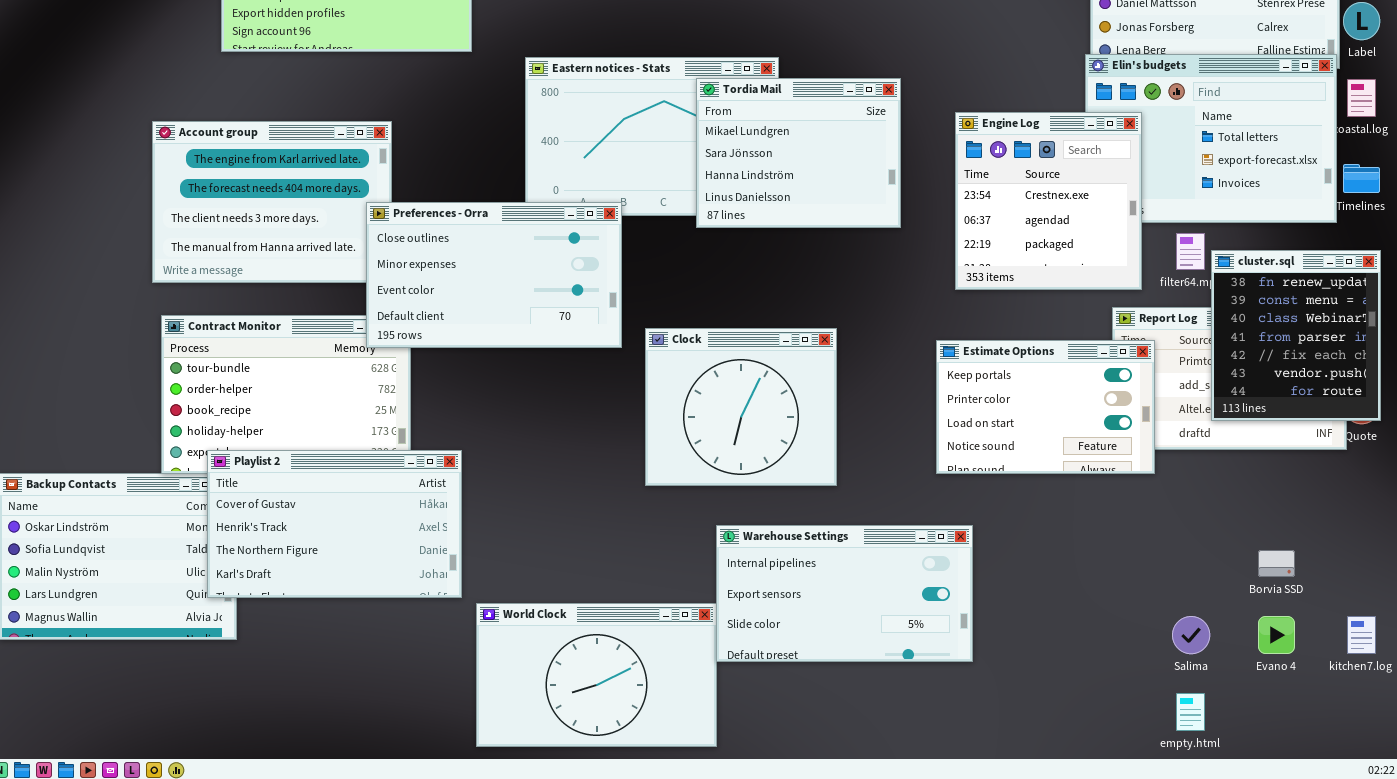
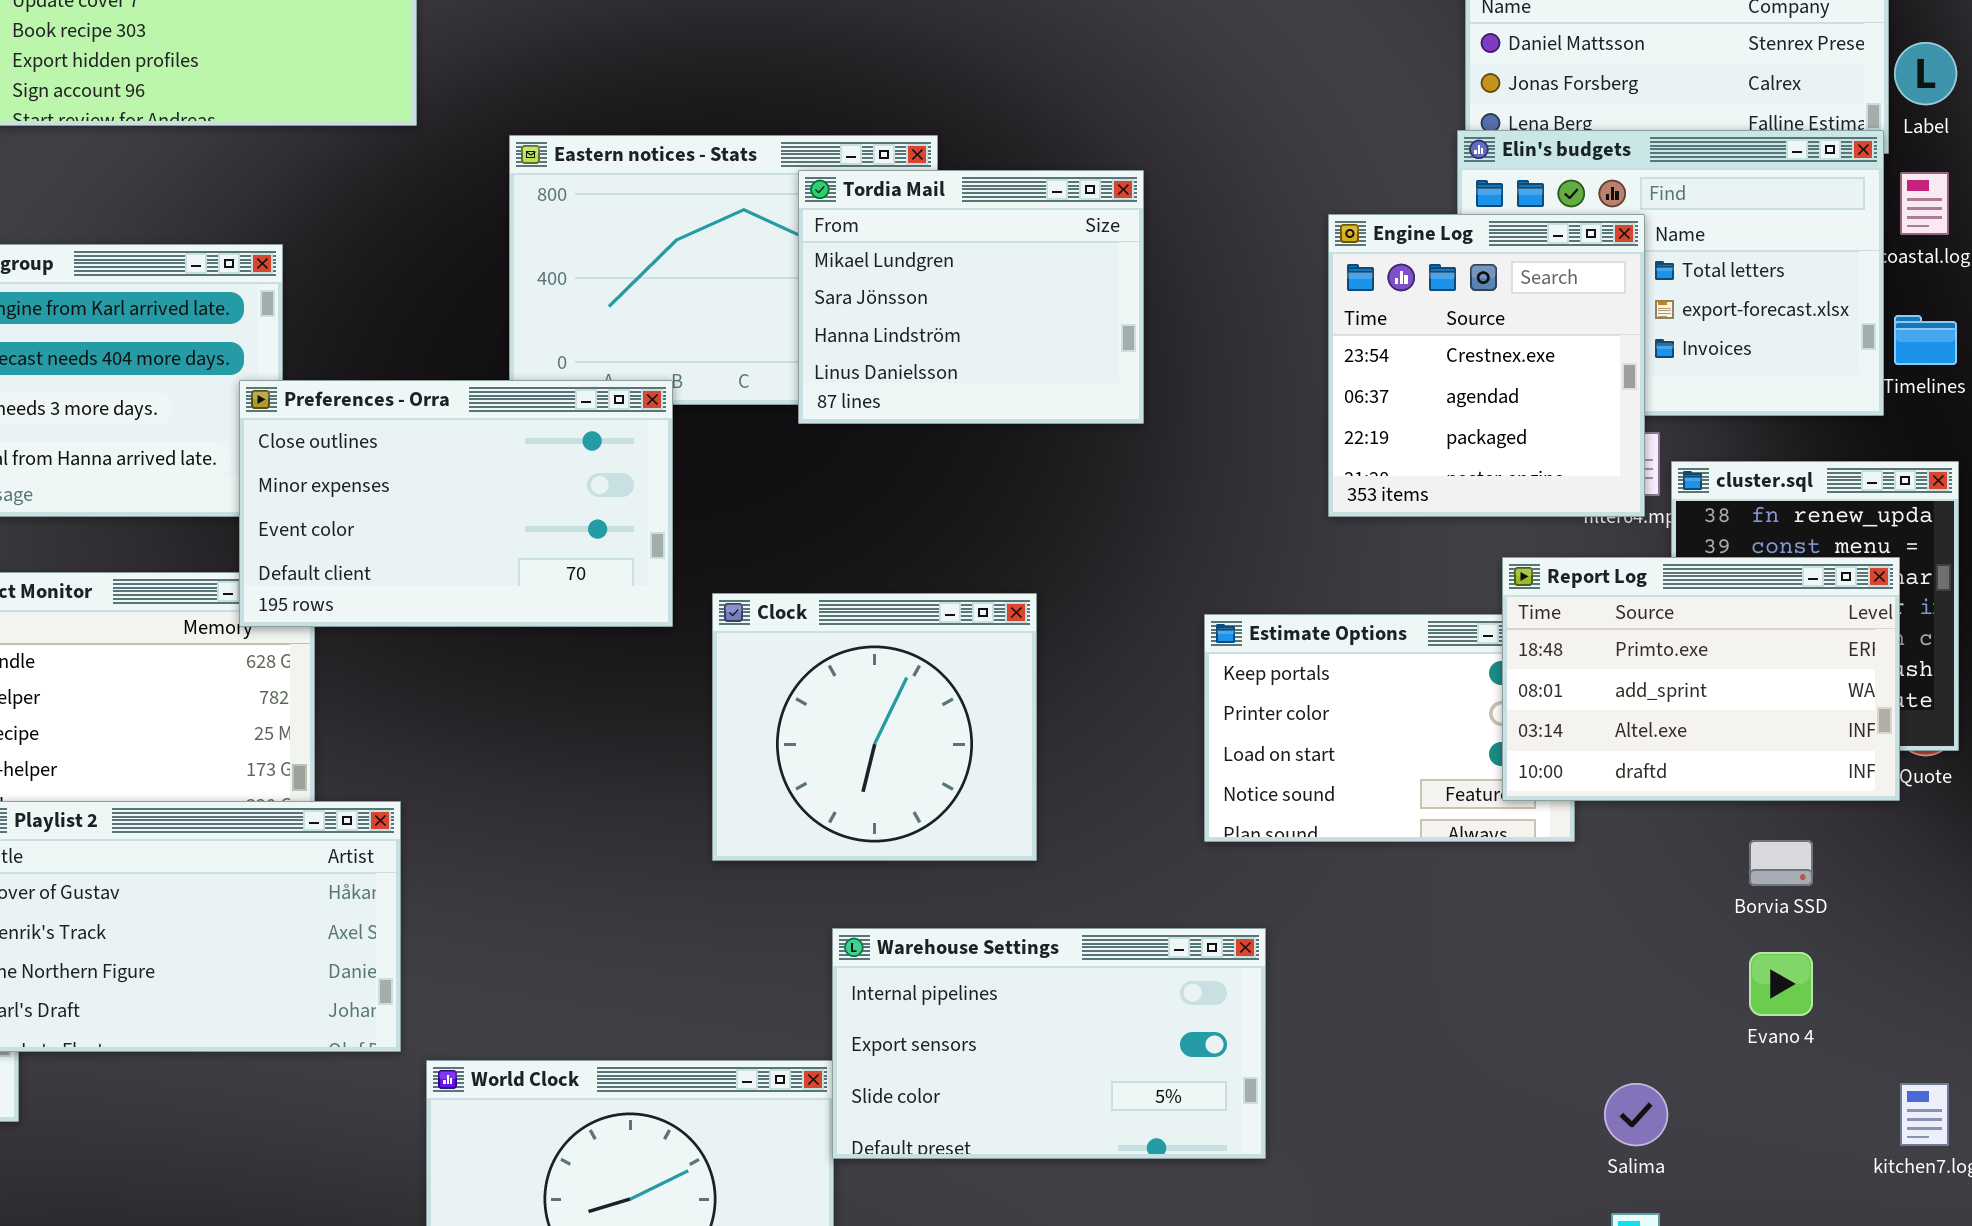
Engine Log: [955,112,1142,290] -> [1328,214,1645,517], moved
Report Log: [1112,307,1347,450] -> [1502,557,1900,801], raised
Borvia SSD: [1258,550,1295,577] -> [1749,840,1813,886], moved
Evano 4: [1258,616,1295,654] -> [1749,952,1813,1016], moved

